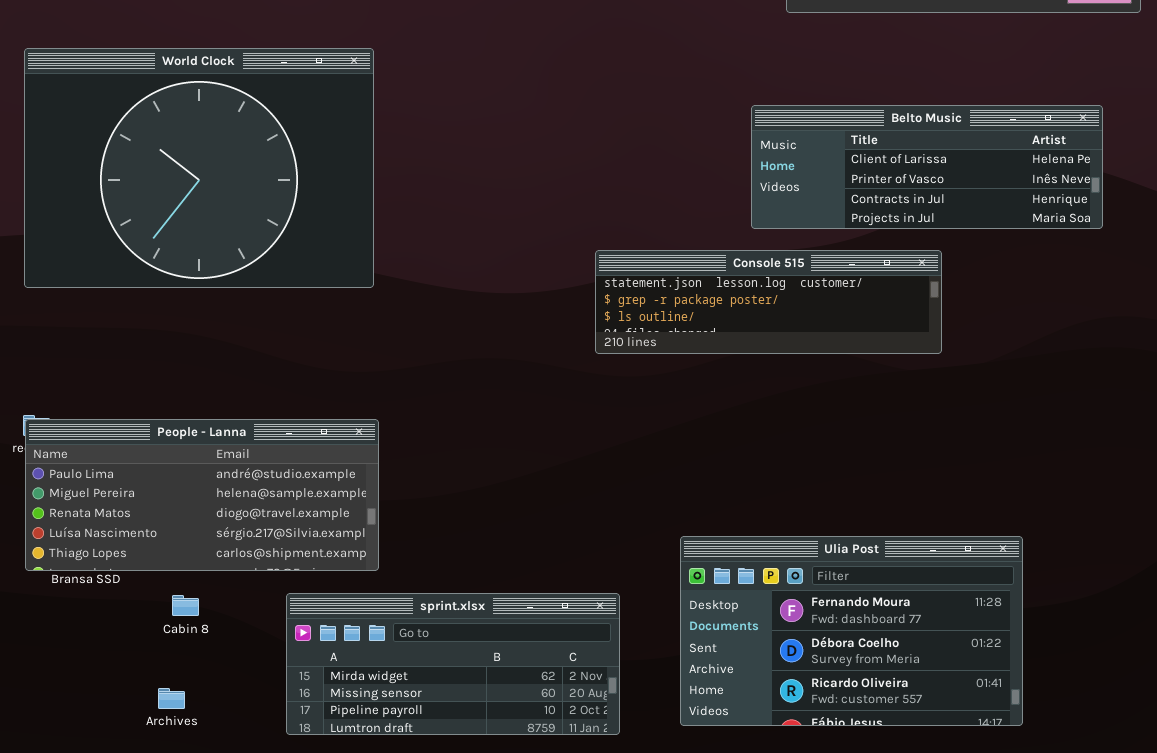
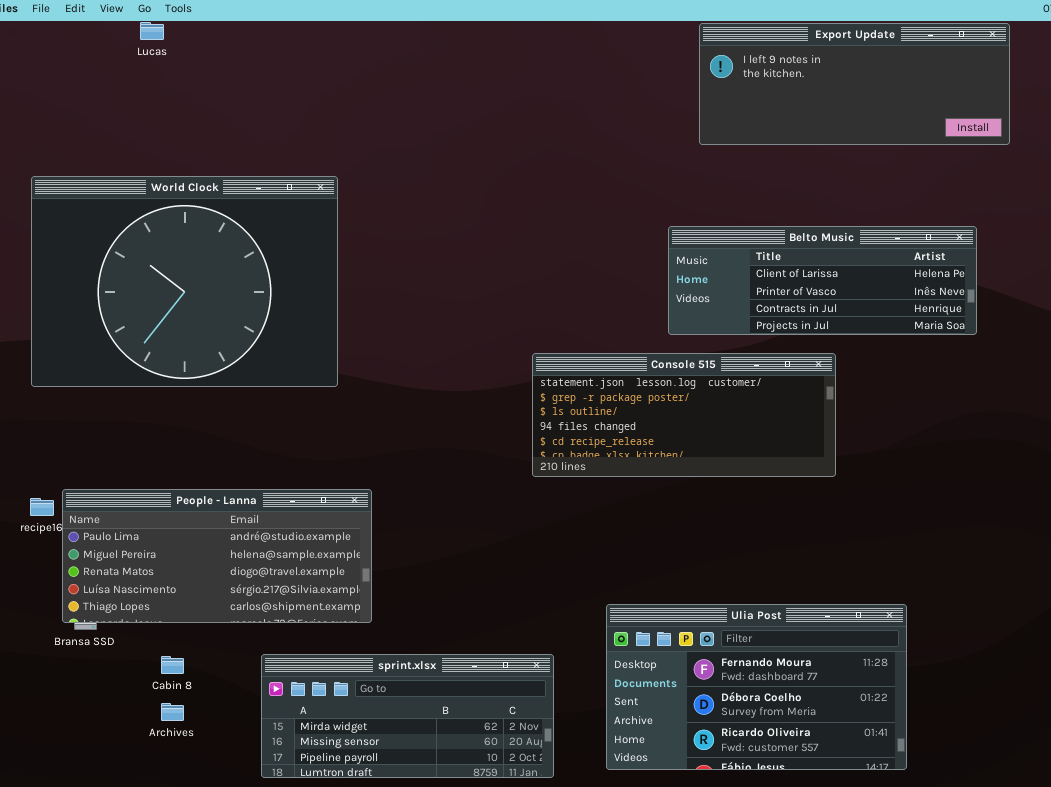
Console 515: [595,250,942,354] -> [532,353,836,477], resized
People - Lanna: [25,419,379,571] -> [62,489,372,623], moved
Archives: [158,688,185,709] -> [161,703,184,721], moved

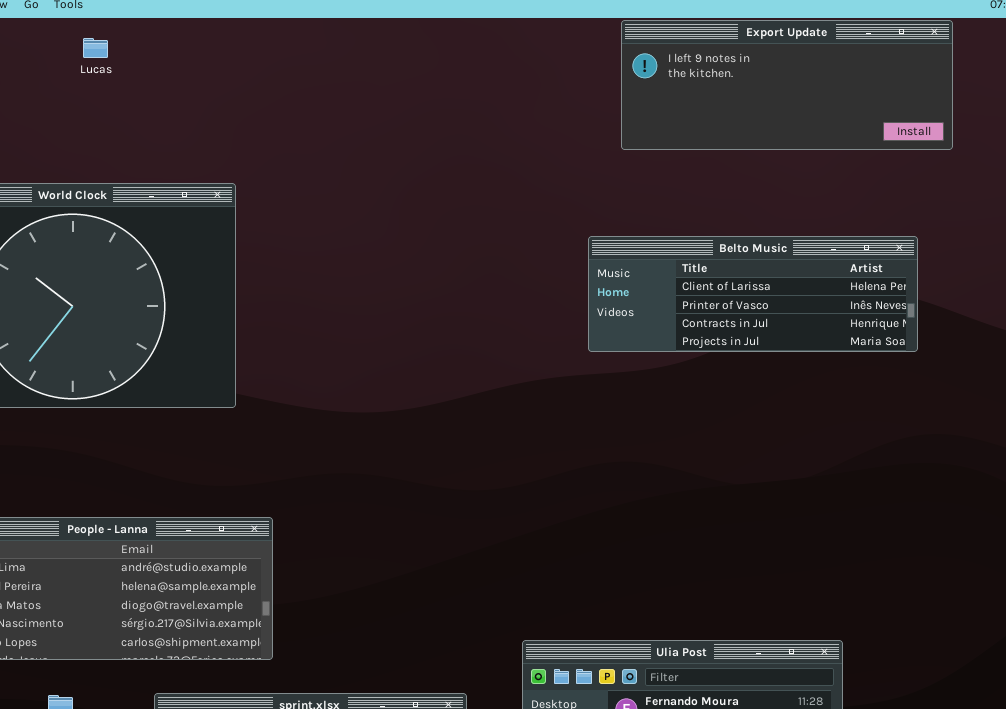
Lucas: [140,22,164,40] -> [83,38,108,58], moved
Console 515: [532,353,836,477] -> none, closed

